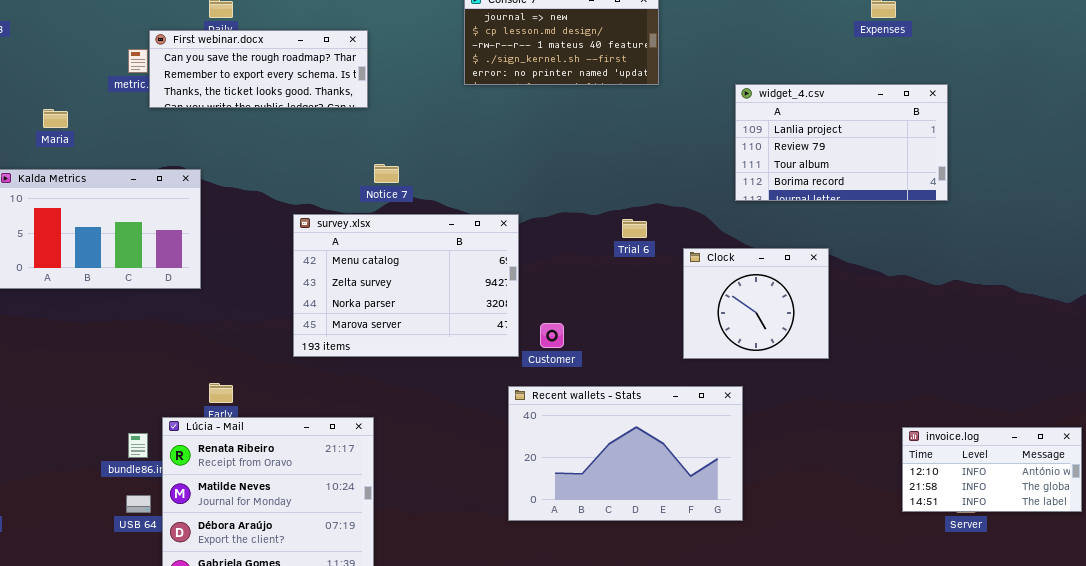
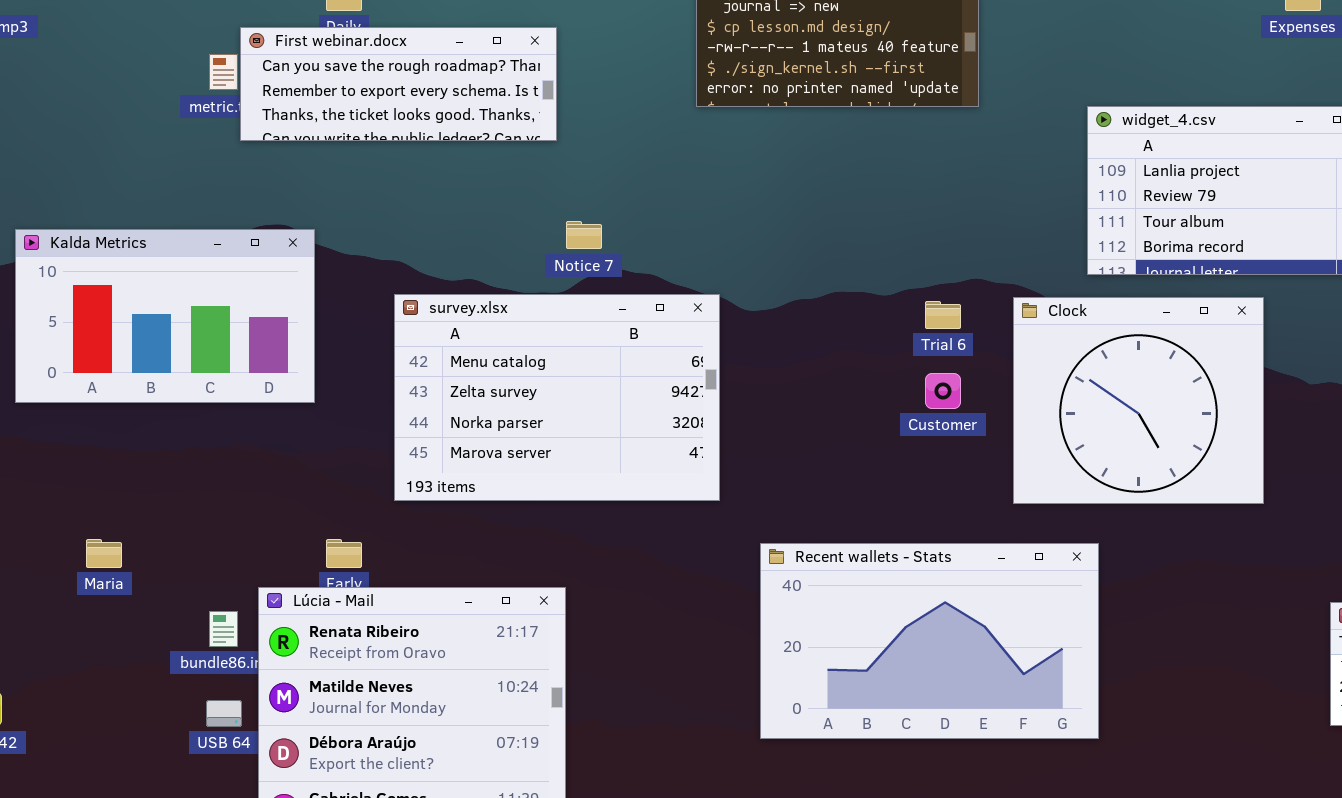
Maria: [43,109,68,128] -> [86,539,122,568], moved
survey.xlsx: [293,214,519,357] -> [394,294,720,501], moved
Clock: [683,248,829,359] -> [1013,297,1264,504], resized
Customer: [540,323,564,348] -> [925,373,961,409], moved

